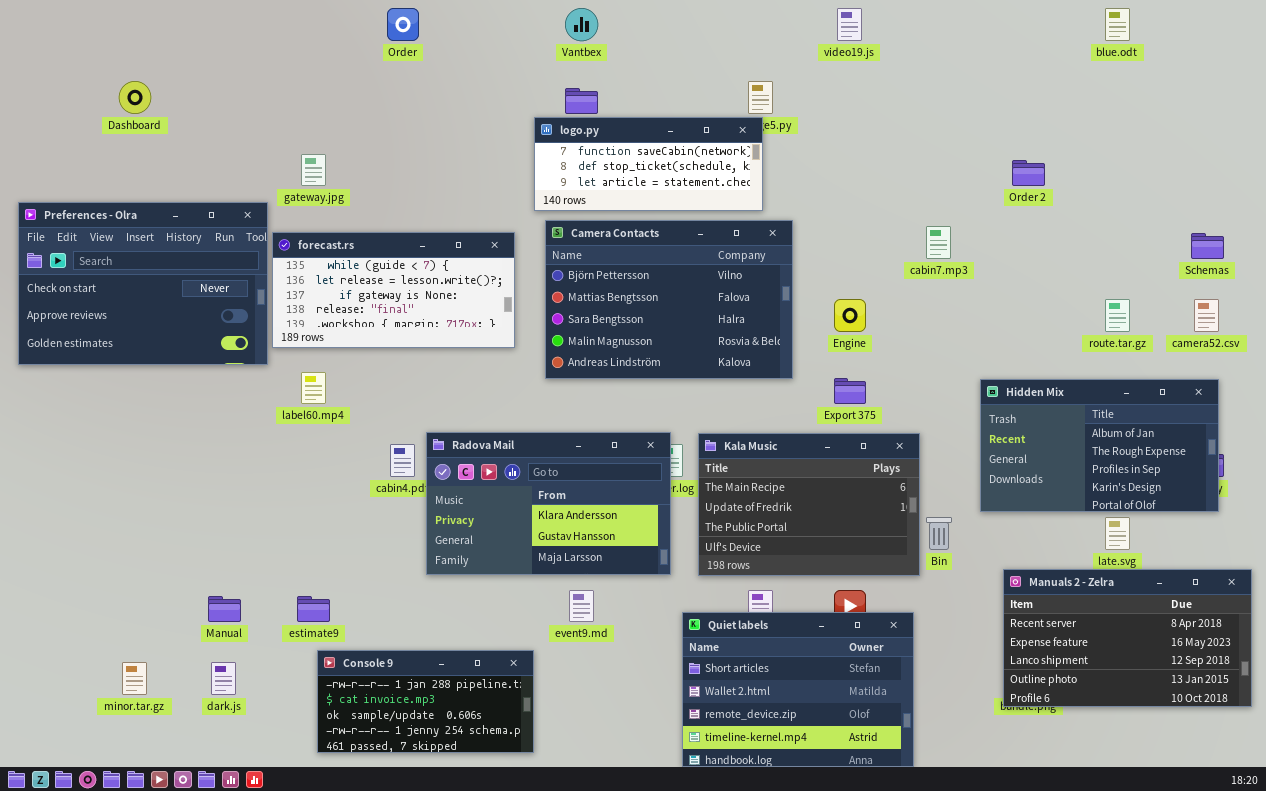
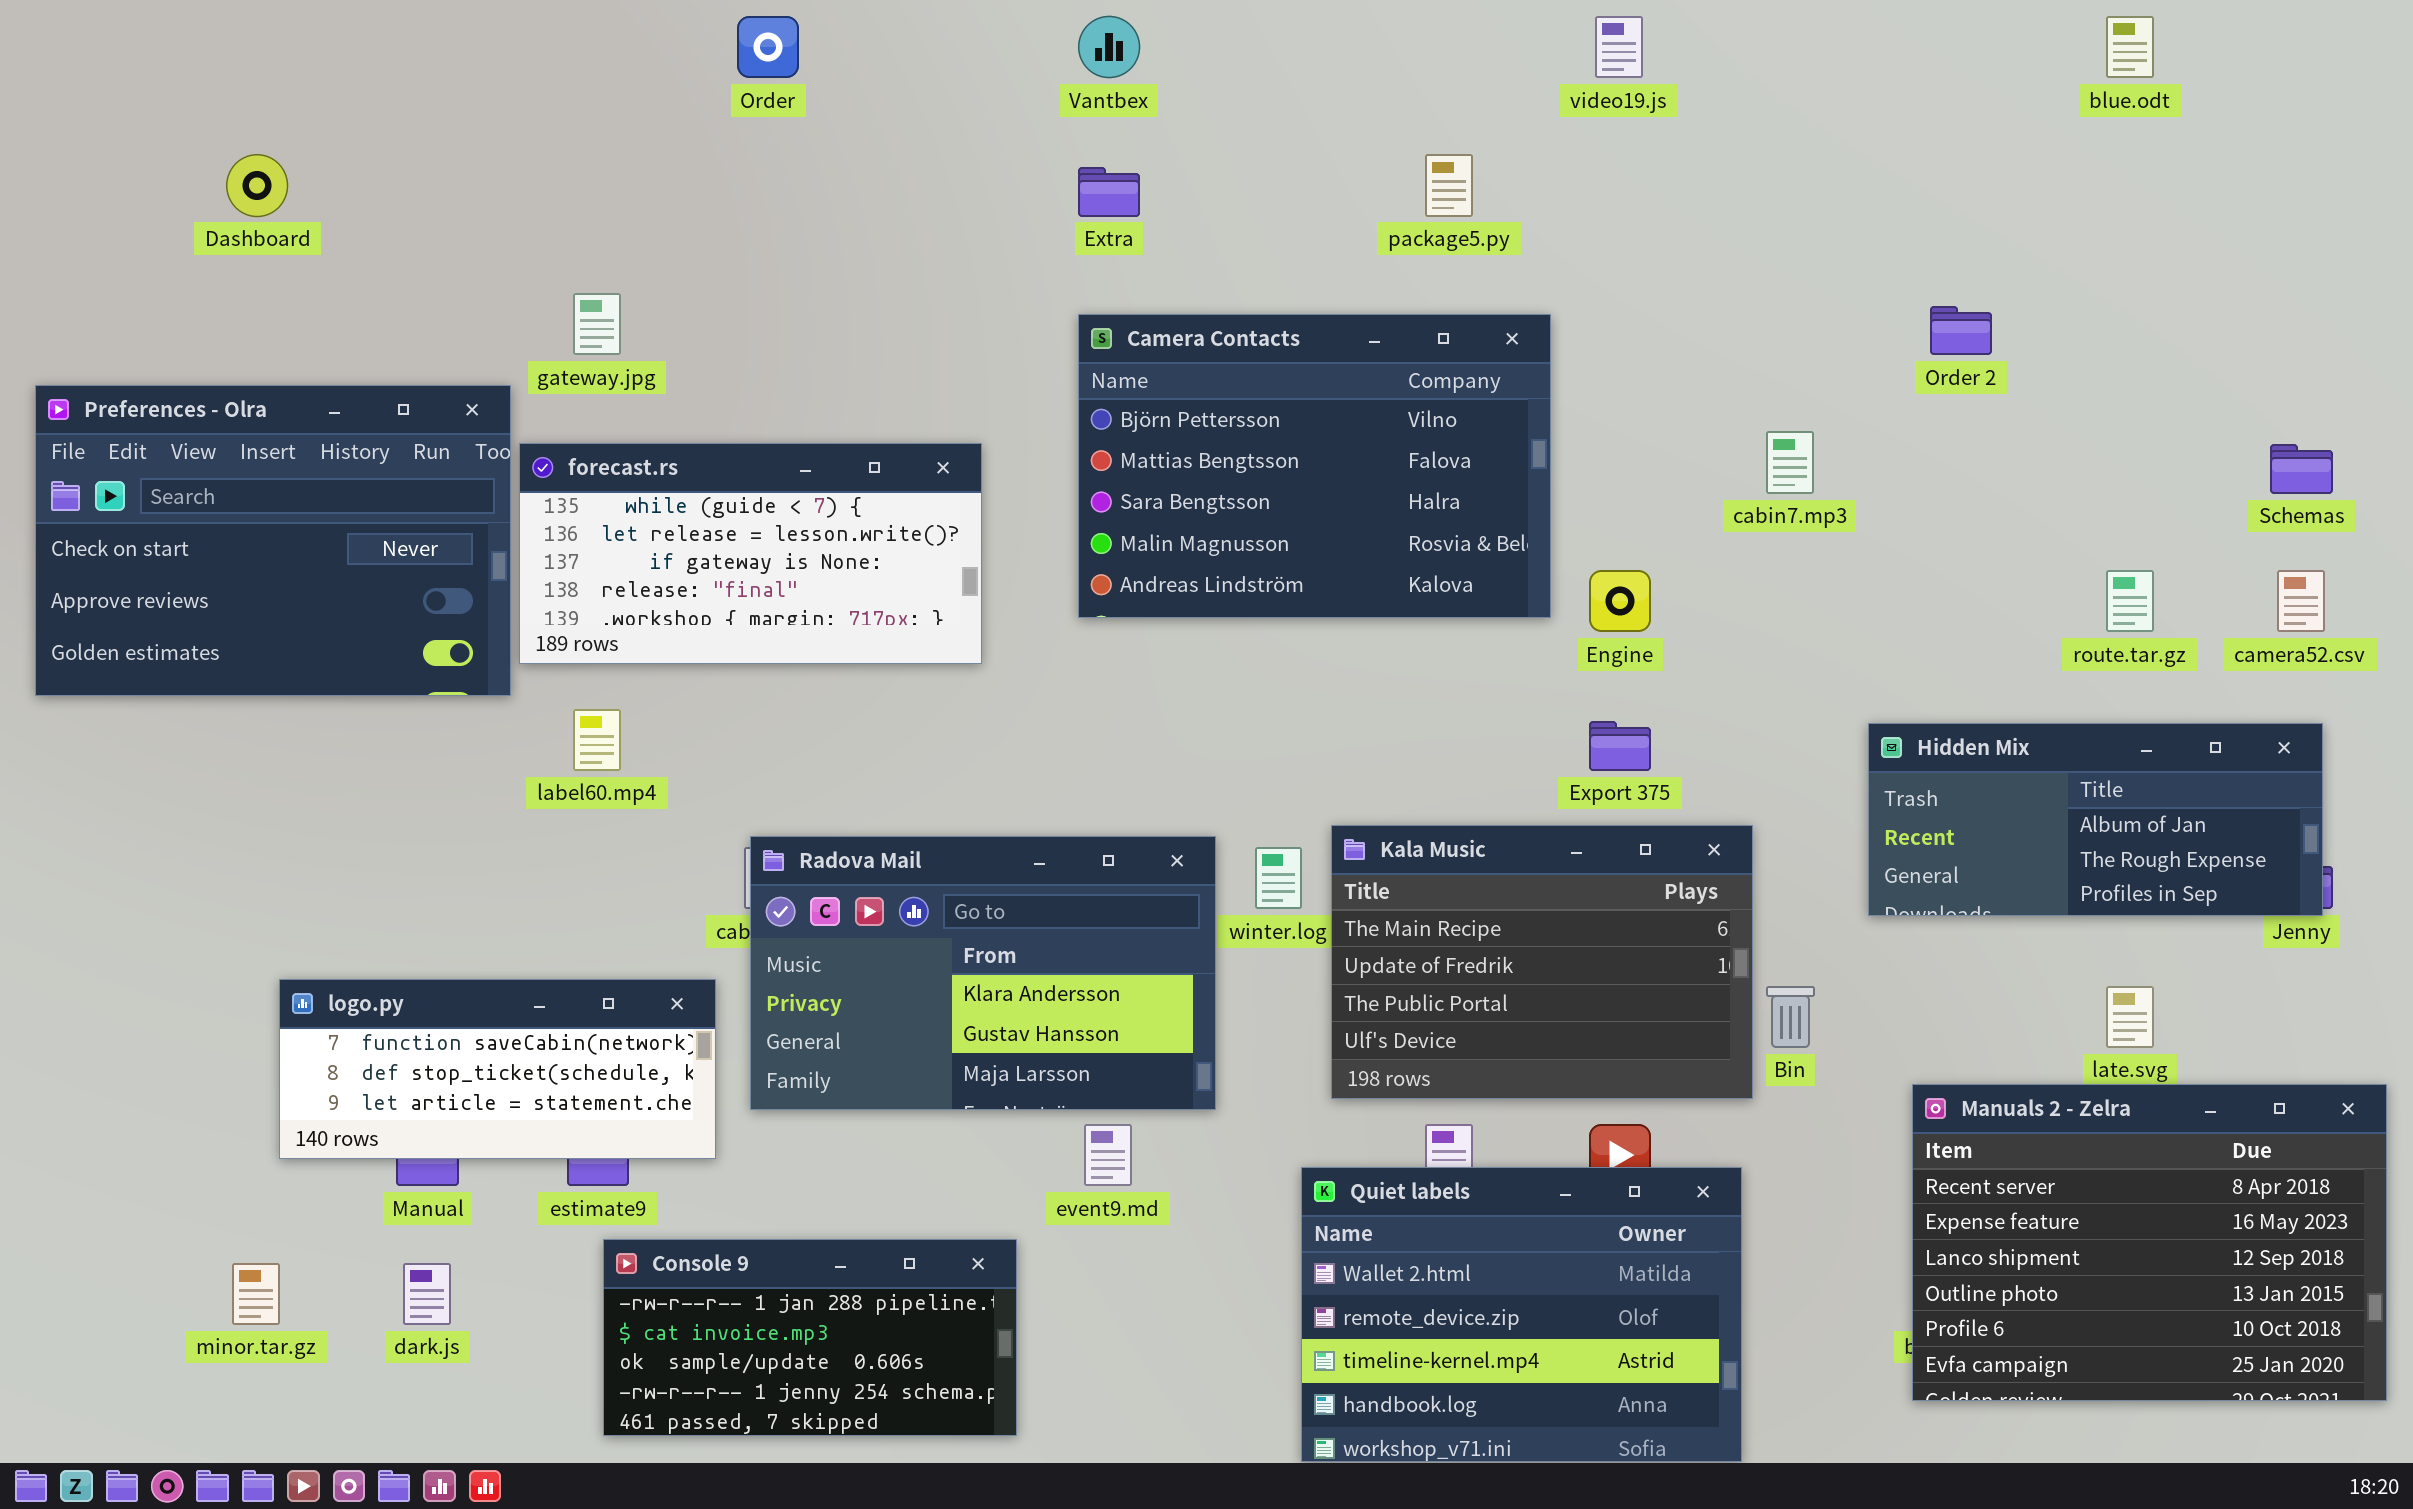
logo.py: [534,117,763,211] -> [279,979,716,1159], moved
Camera Contacts: [545,220,793,379] -> [1078,314,1551,618], moved
Hidden Mix: [980,379,1219,512] -> [1868,723,2323,916], resized
Radova Mail: [426,432,671,575] -> [750,836,1216,1110], moved
Manuals 2 - Zelra: [1003,569,1252,707] -> [1912,1084,2387,1401], resized
Quiet labels: [682,612,914,767] -> [1301,1167,1742,1462], scrolled down 1 row

